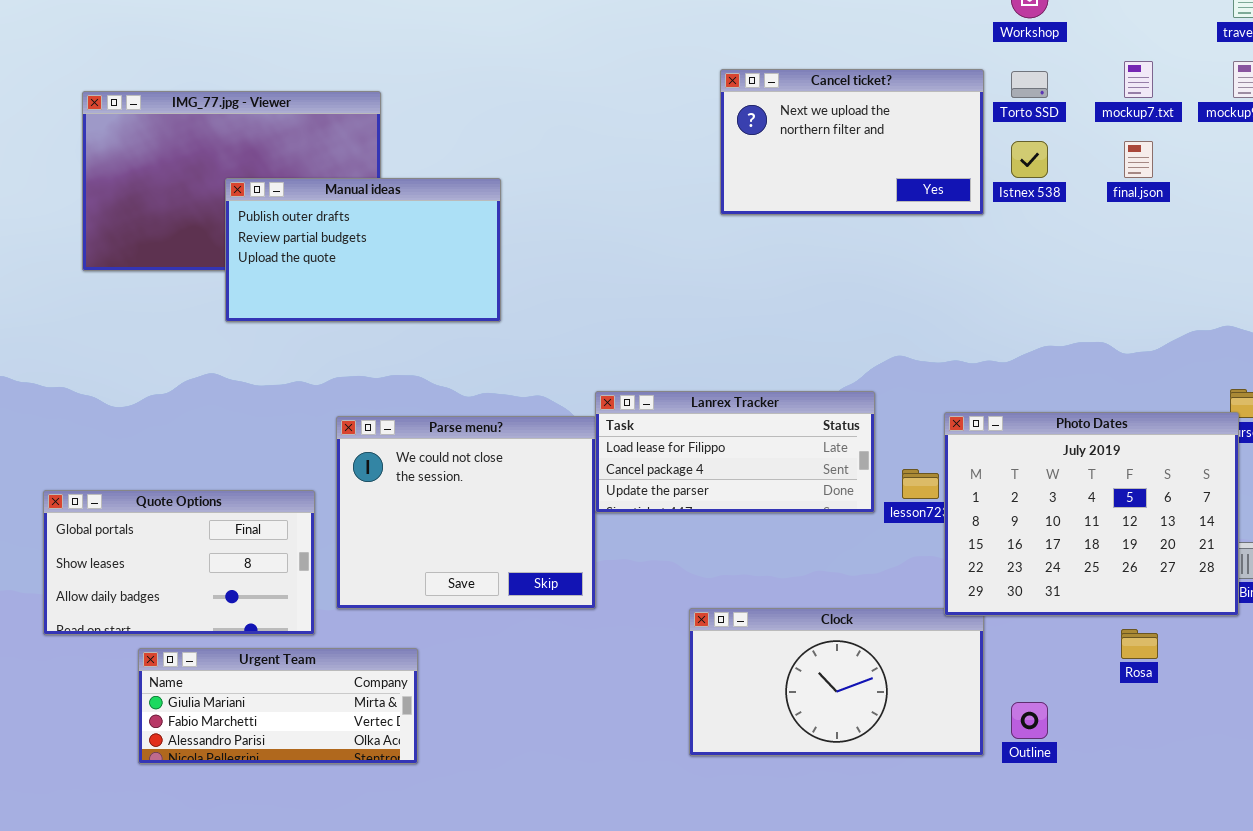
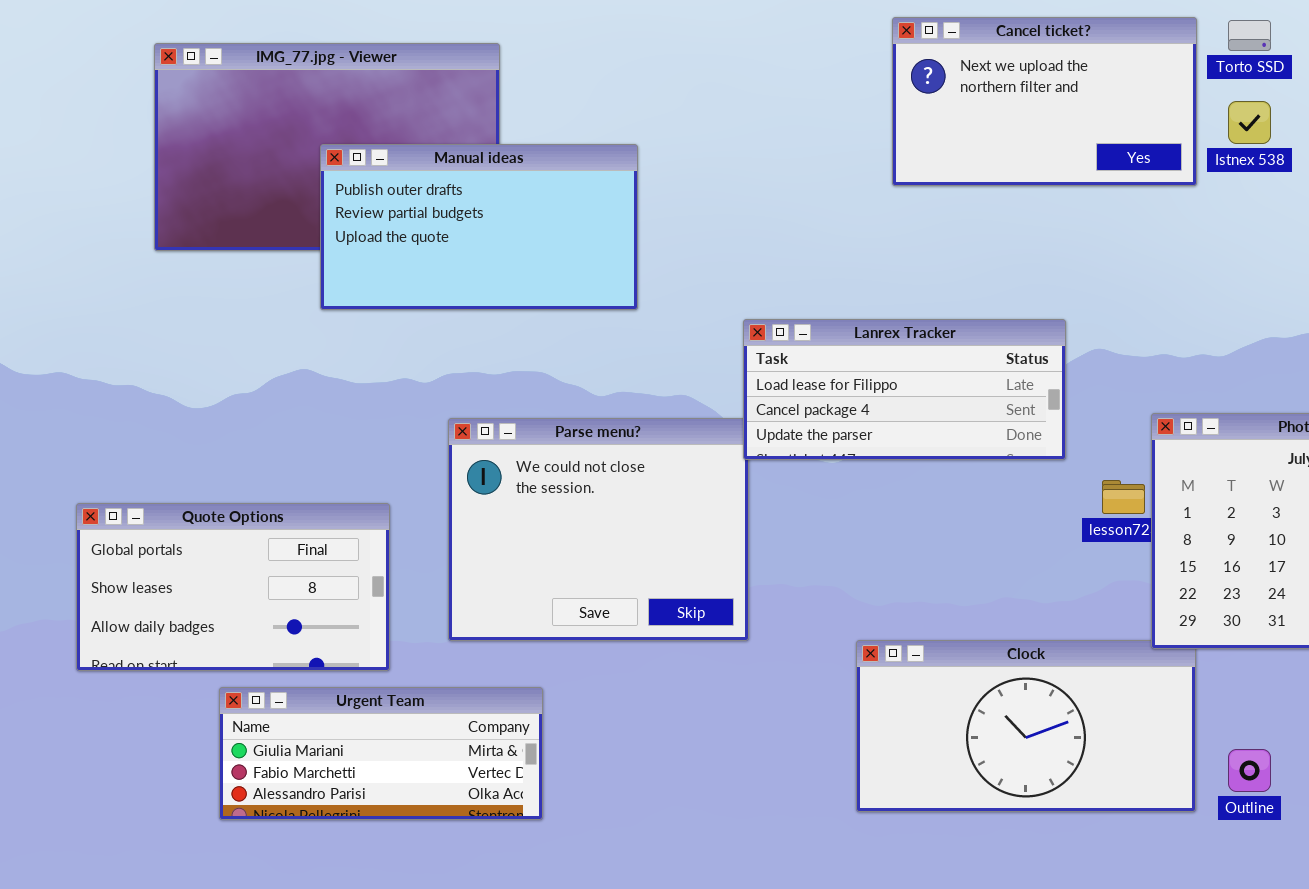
Lanrex Tracker: [595,391,875,513] -> [743,319,1066,460], moved
Quote Options: [43,490,315,635] -> [76,503,390,671], moved

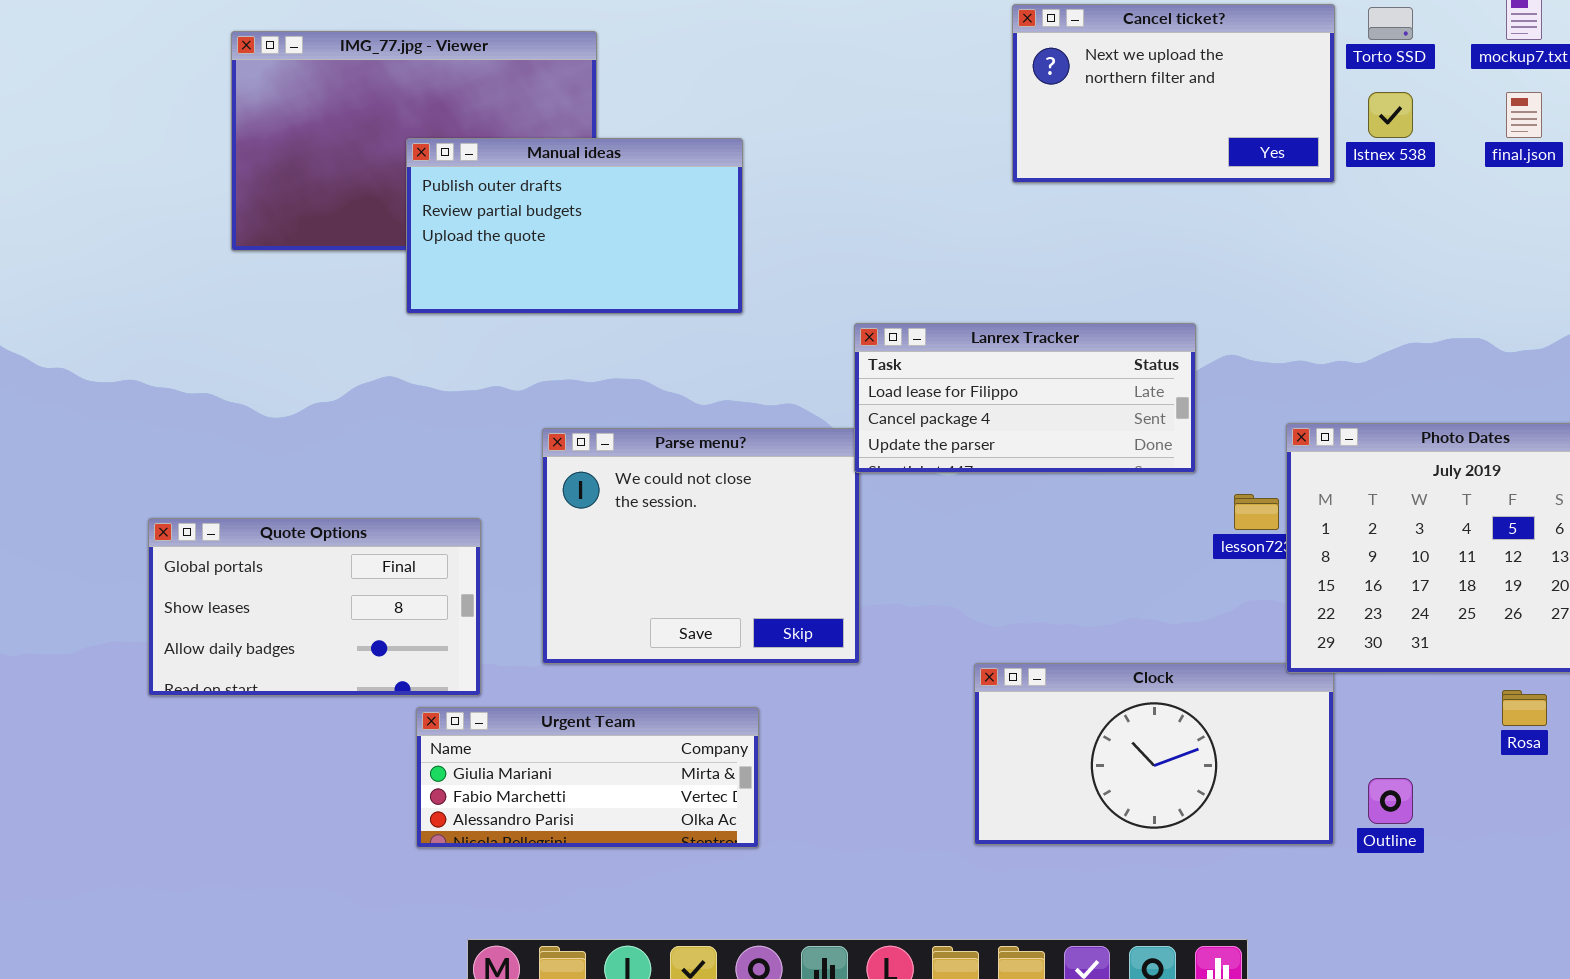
Urgent Team: [219,687,543,820] -> [416,707,759,848], moved

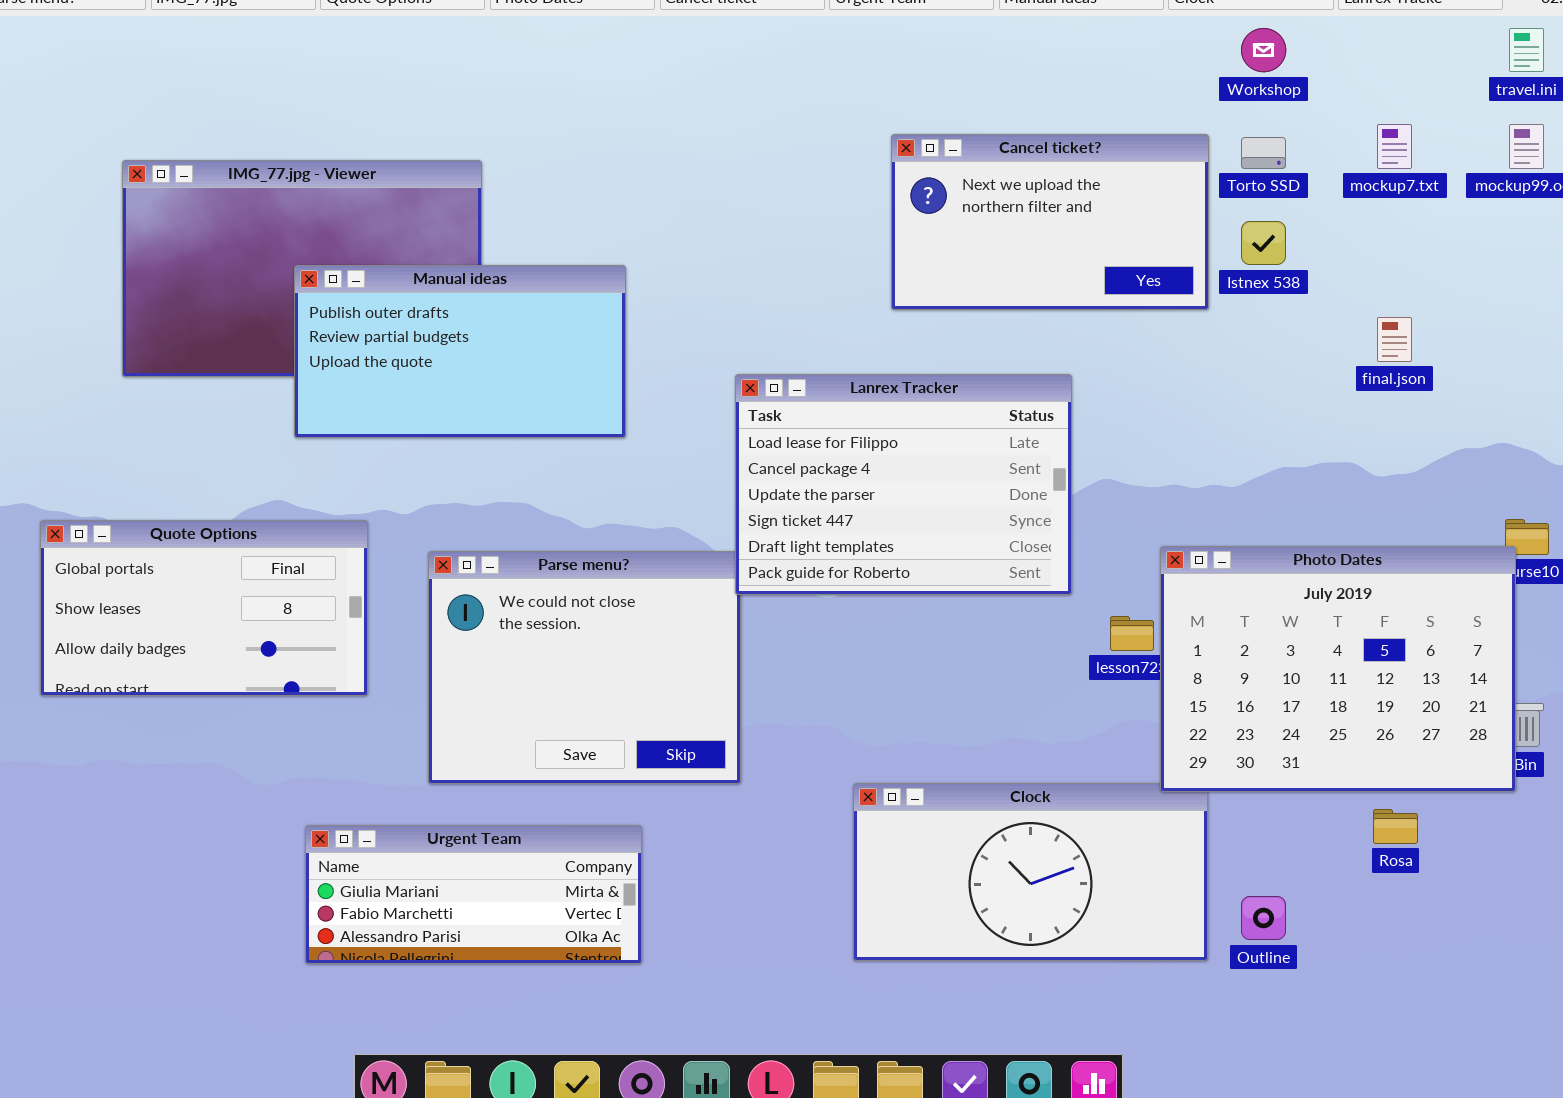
final.json: [1506,92,1542,138] -> [1377,317,1412,362], moved
Lanrex Tracker: [854,323,1196,473] -> [735,374,1072,595], resized
Quote Options: [148,518,481,696] -> [40,520,368,696], moved

